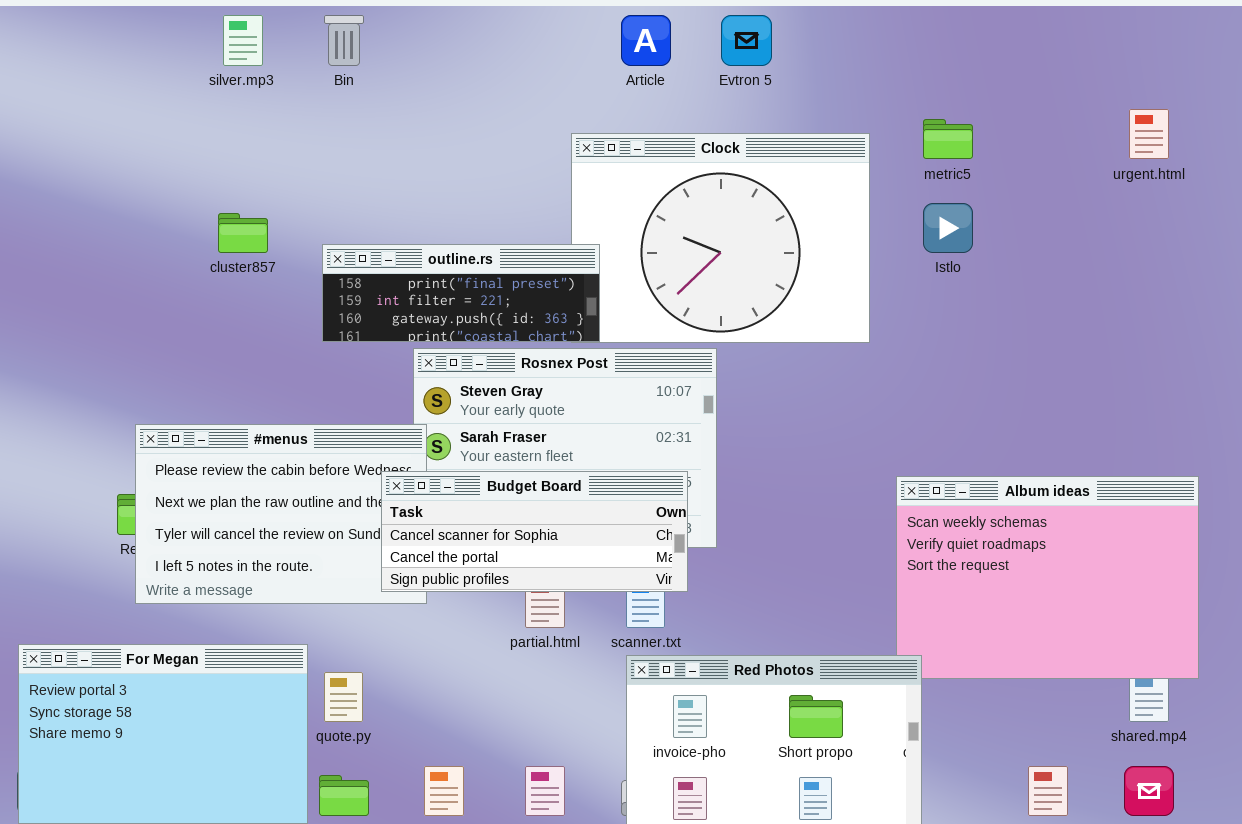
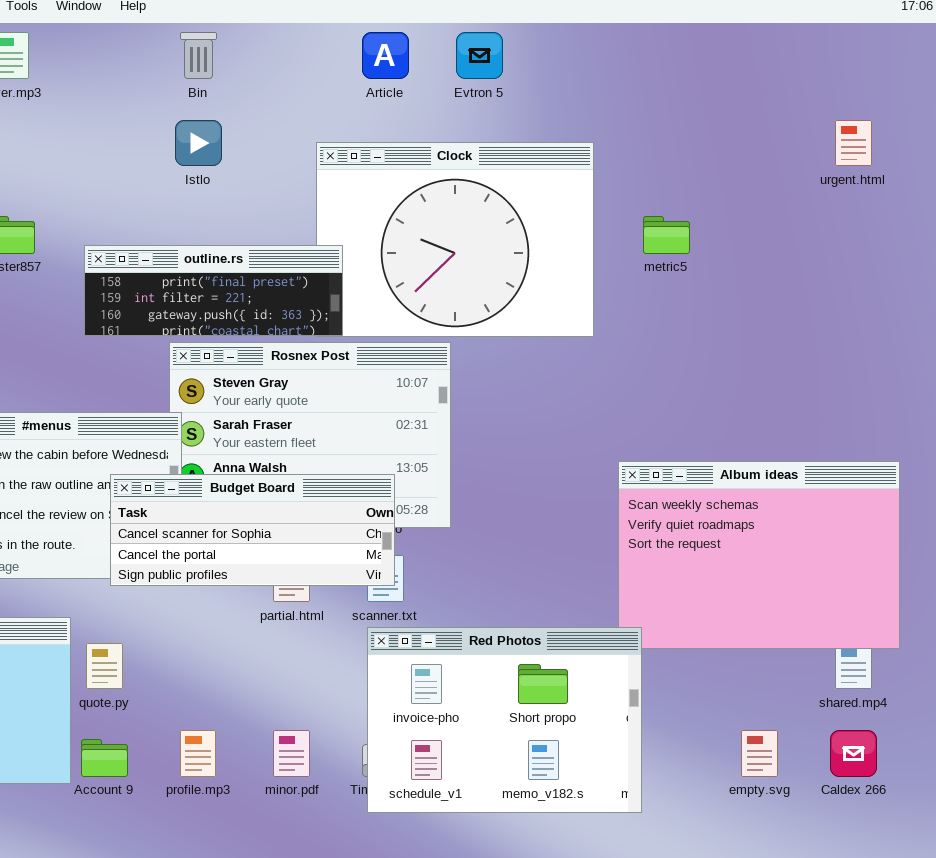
Bin: [324,15,364,66] -> [180,32,217,79], moved
metric5: [923,119,973,159] -> [643,216,690,254], moved
Istlo: [923,203,973,253] -> [175,120,222,166], moved
Budget Board: [381,471,688,592] -> [110,474,395,586], moved

